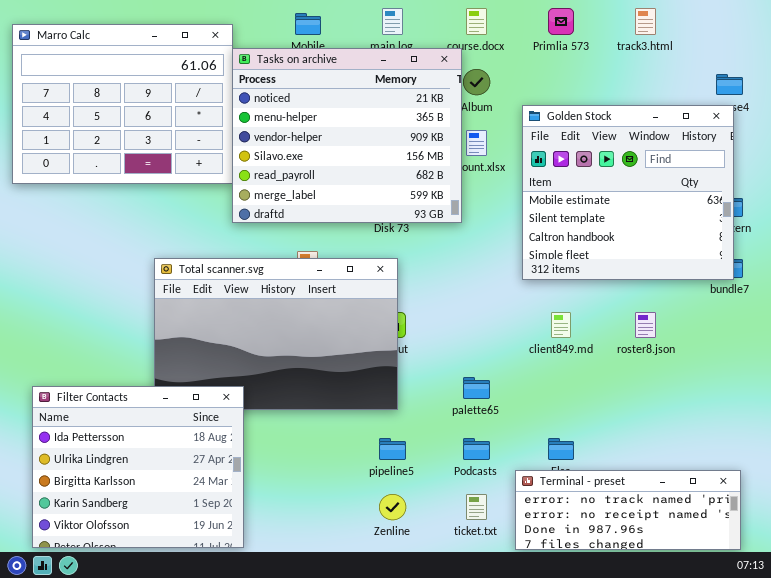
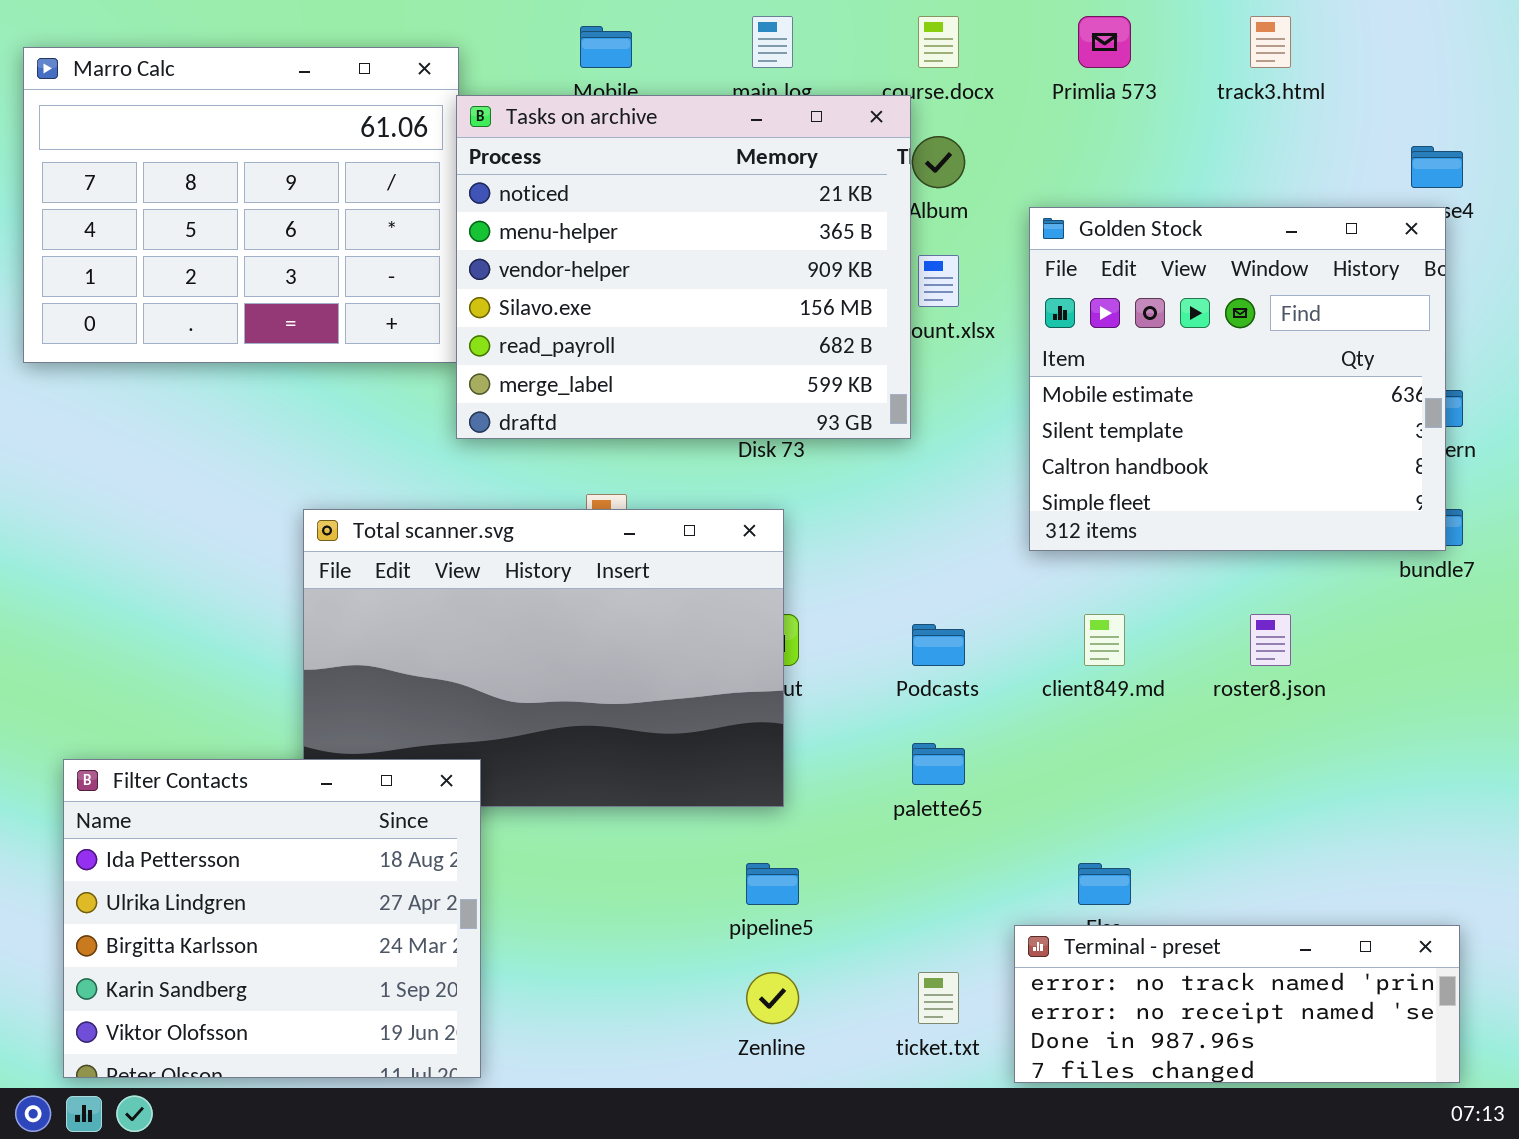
Podcasts: [463,438,490,460] -> [912,624,965,666], moved

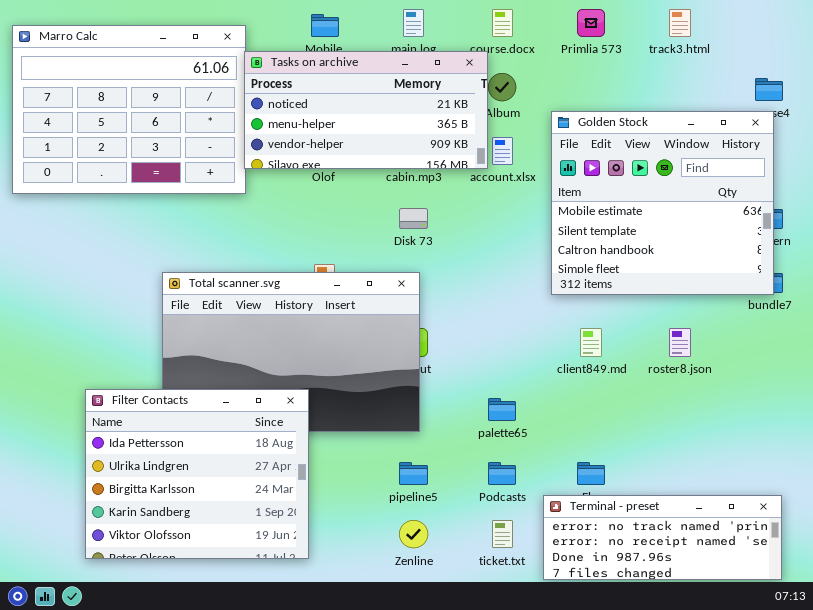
Tasks on archive: [456,95,911,439] -> [244,51,488,169], resized
Podcasts: [912,624,965,666] -> [488,462,516,485], moved
Filter Contacts: [63,759,481,1078] -> [85,389,309,559], moved

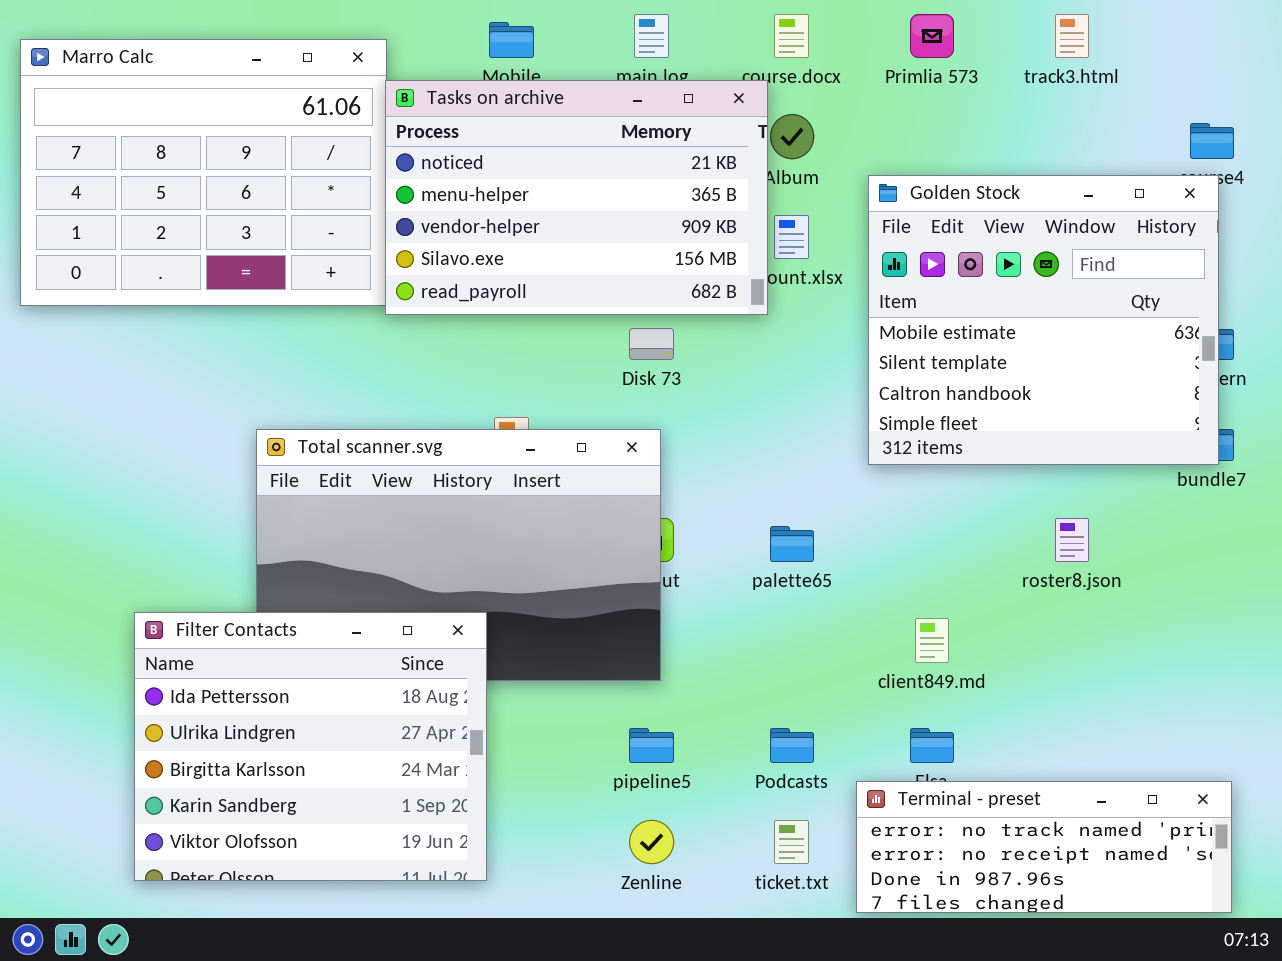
Tasks on archive: [244,51,488,169] -> [385,80,768,315], resized
client849.md: [580,328,602,357] -> [915,618,949,663], moved
palette65: [488,398,516,421] -> [770,526,814,562], moved

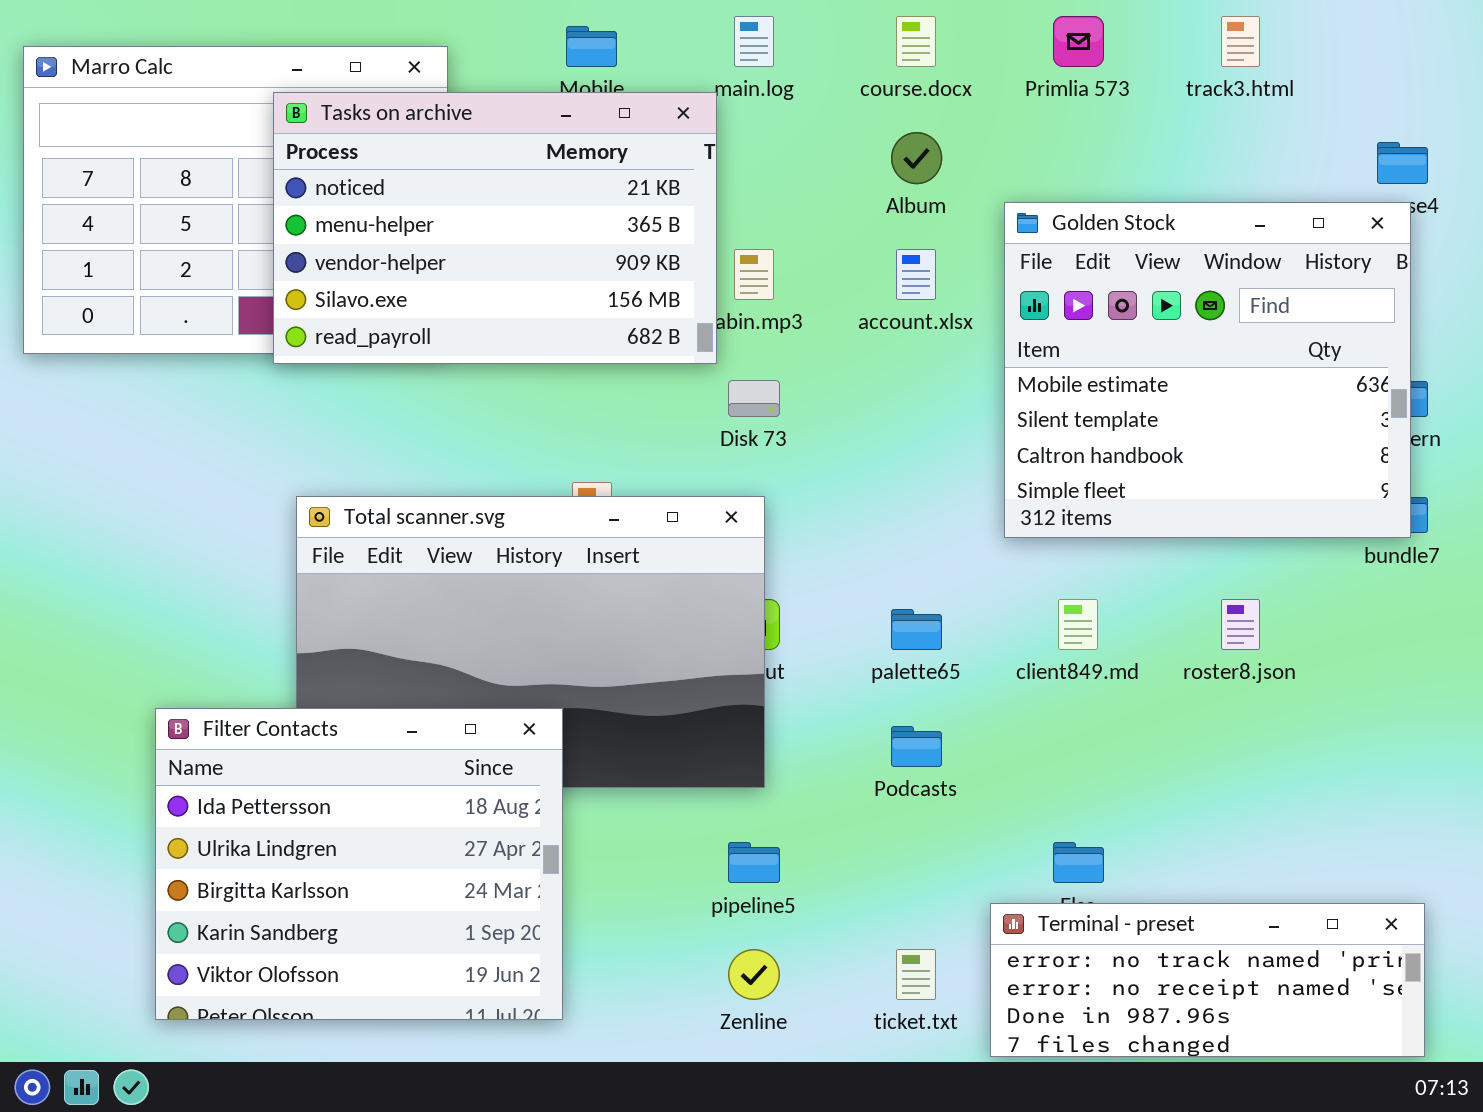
Tasks on archive: [385,80,768,315] -> [273,92,717,364], moved
client849.md: [915,618,949,663] -> [1058,599,1098,650], moved
Podcasts: [770,728,814,763] -> [891,726,942,767], moved

